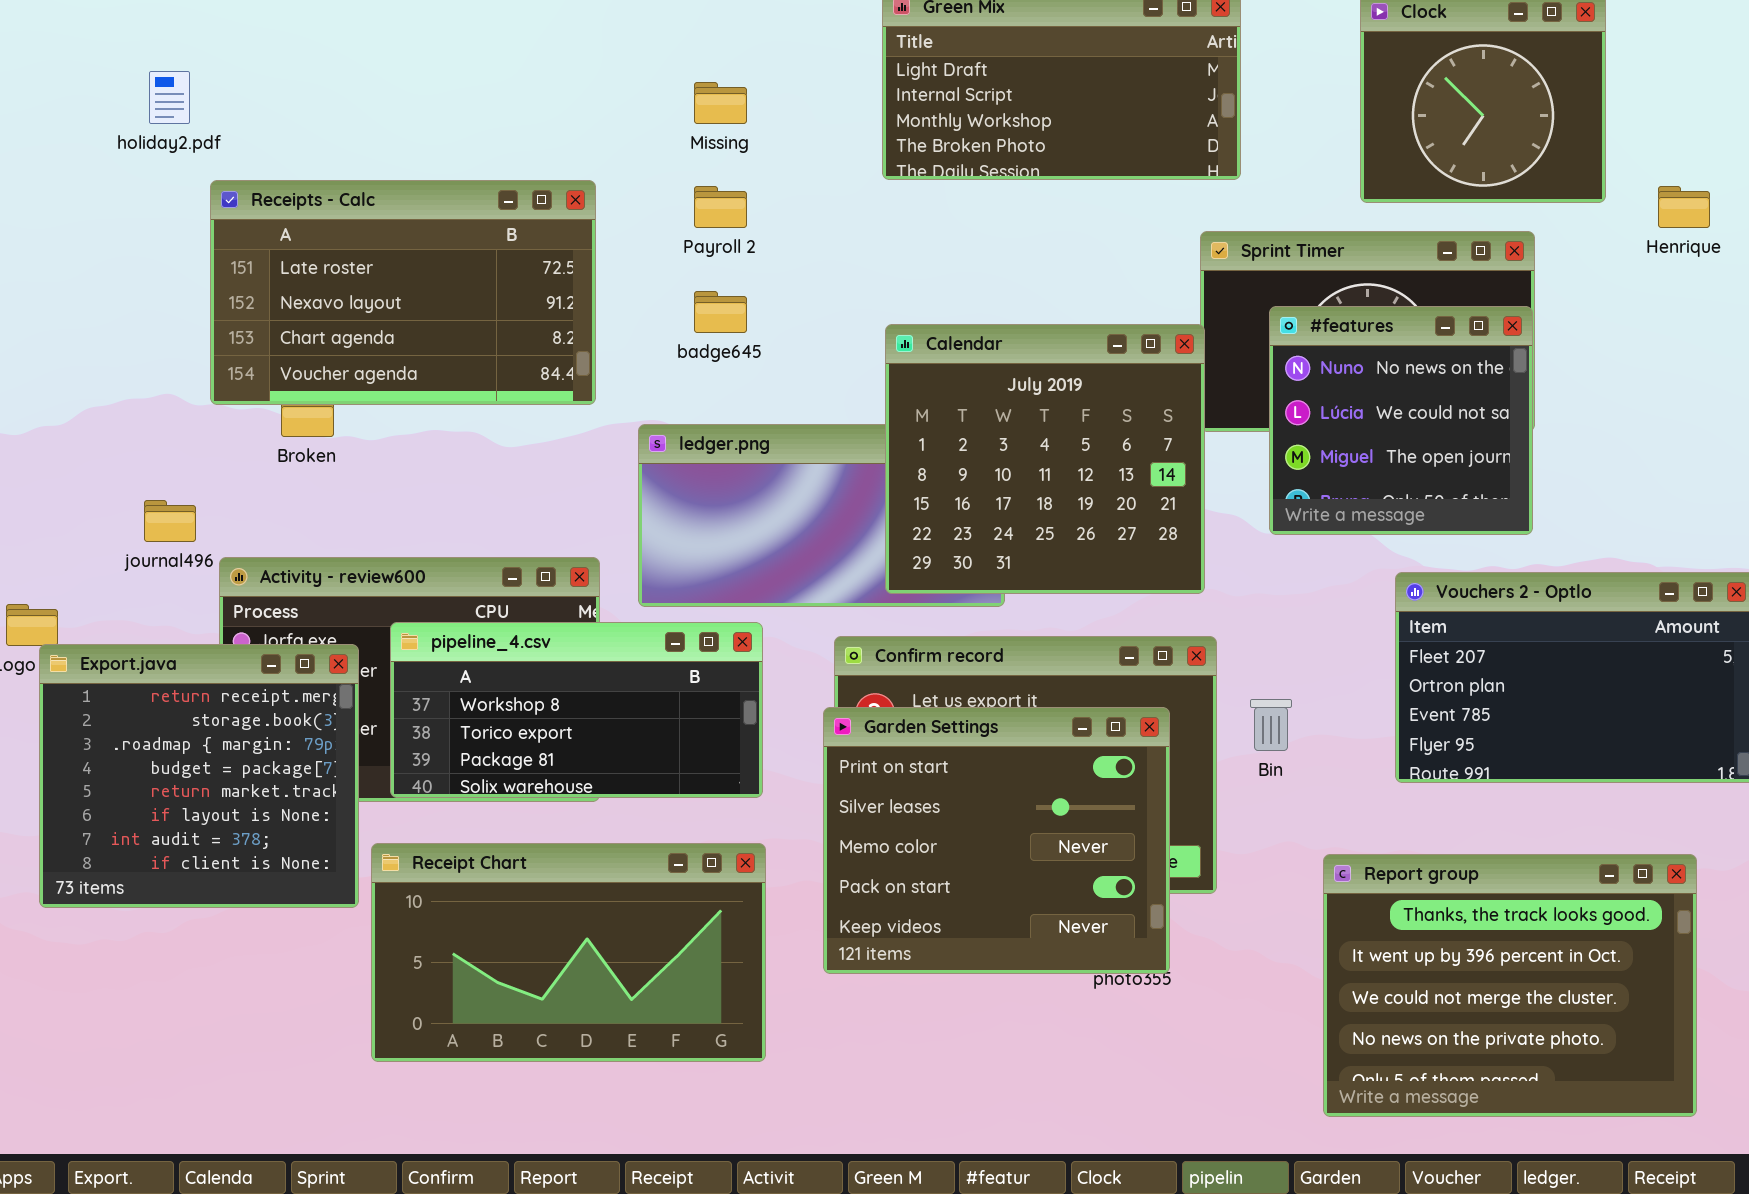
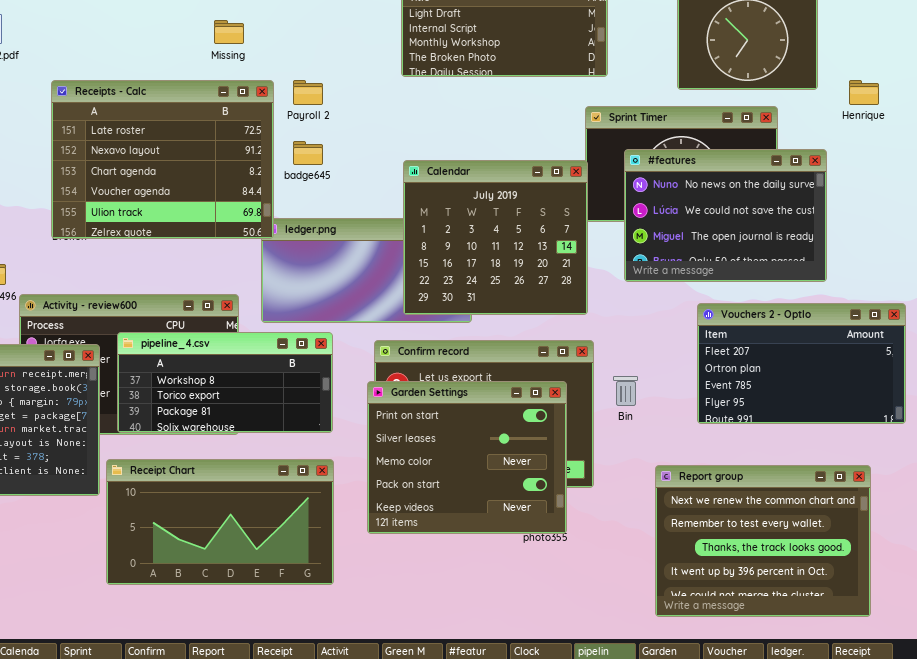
Missing: [694,82,747,124] -> [214,20,244,44], moved
Receipts - Calc: [210,180,596,405] -> [51,80,274,239], moved, resized
#features: [1269,306,1533,535] -> [624,149,827,282], resized
Report group: [1323,854,1697,1117] -> [655,465,871,617], scrolled up 2 rows

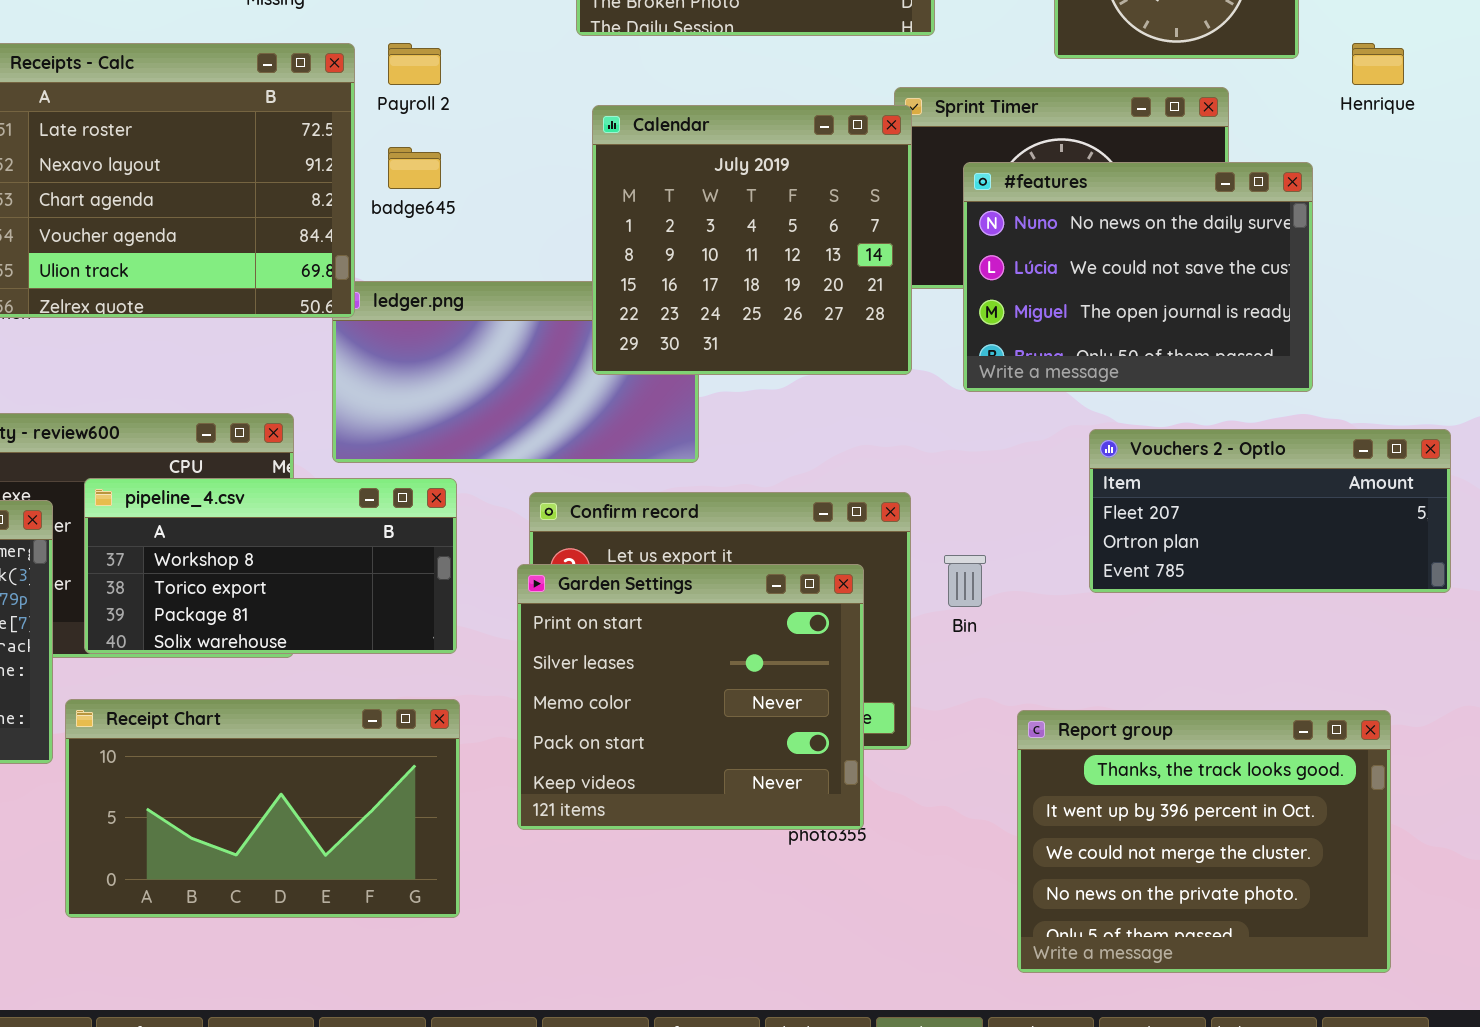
Calendar: [403,160,588,315] -> [592,105,912,375], moved
Vouchers 2 - Optlo: [697,303,906,424] -> [1089,429,1451,593], resized
Report group: [655,465,871,617] -> [1017,710,1391,973], scrolled down 2 rows

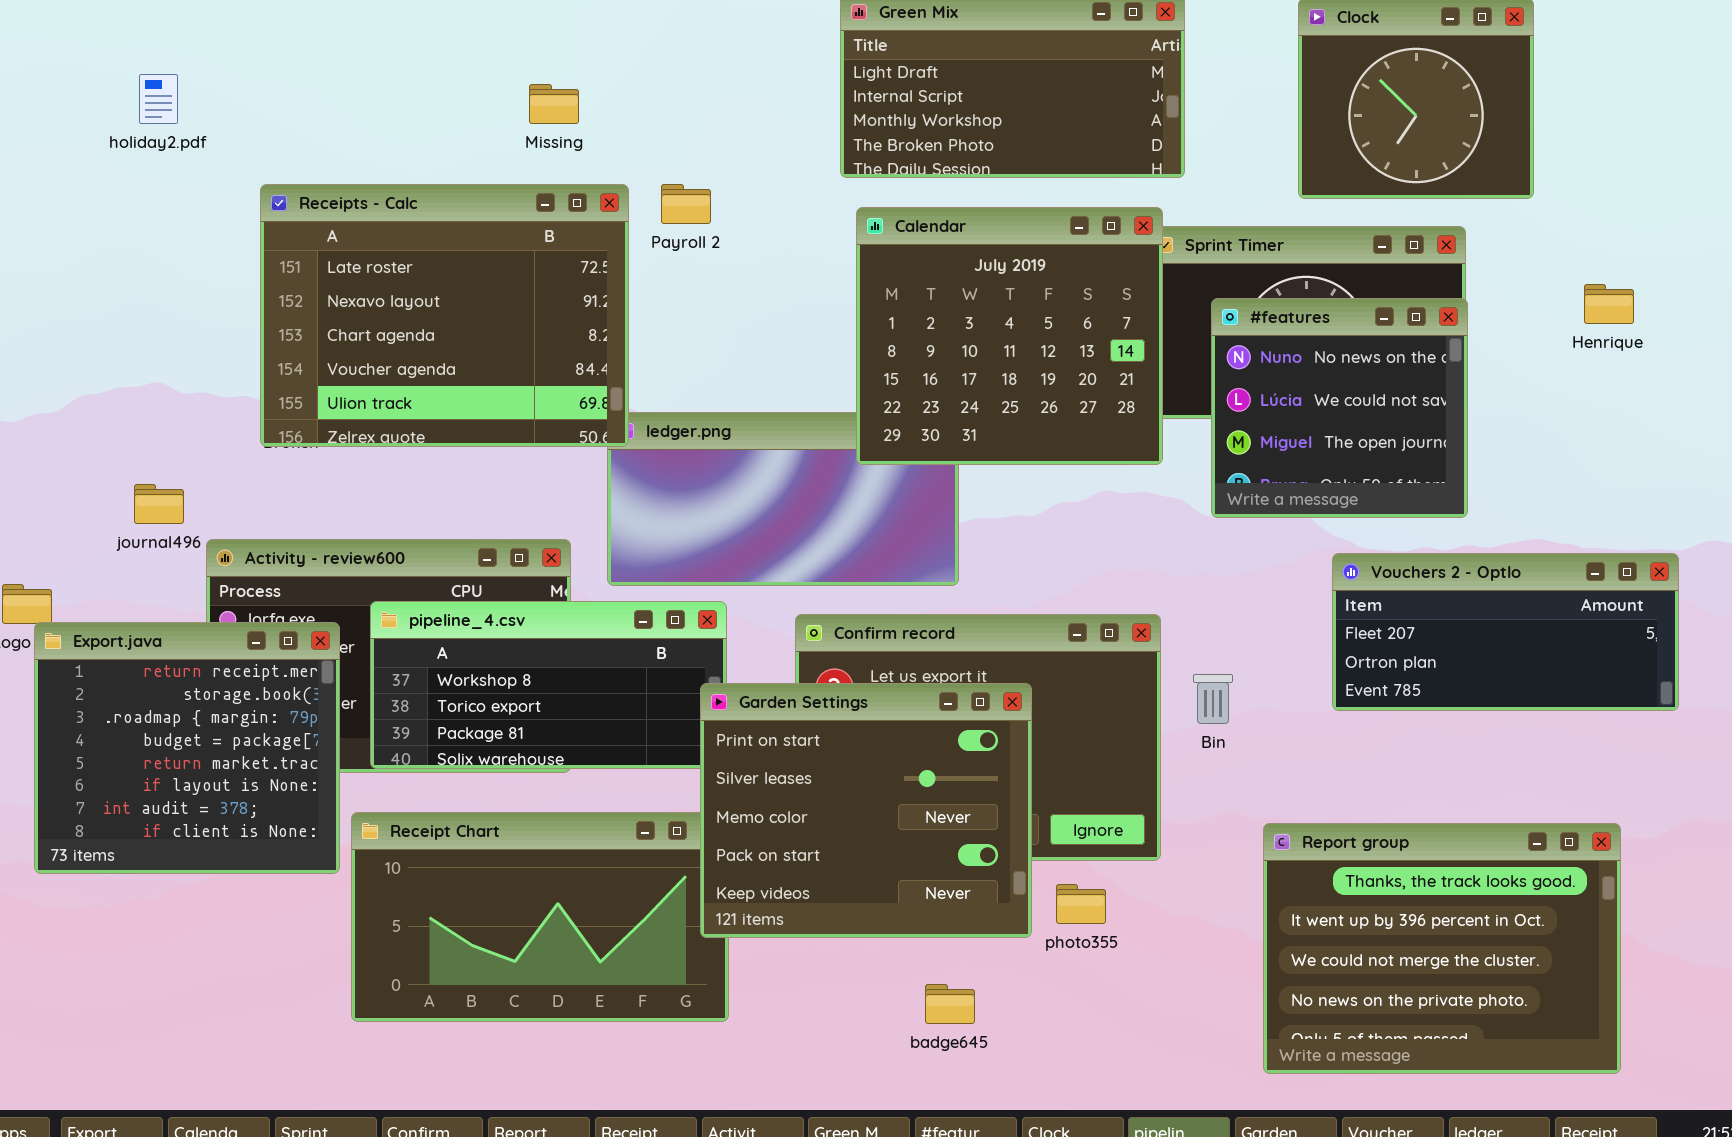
Henrique: [1352,43,1404,85] -> [1584,284,1634,324], moved
Calendar: [592,105,912,375] -> [856,207,1163,465], moved
badge645: [388,147,441,189] -> [925,984,975,1024], moved
#features: [963,162,1313,392] -> [1211,298,1468,518], resized
Garden Settings: [517,564,864,830] -> [700,683,1032,938], moved

